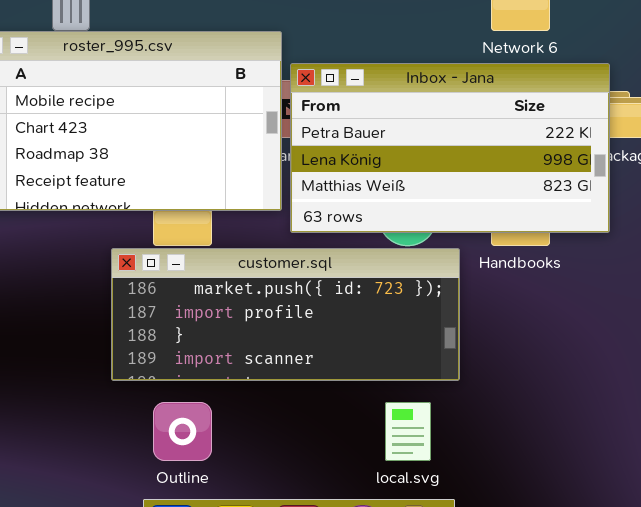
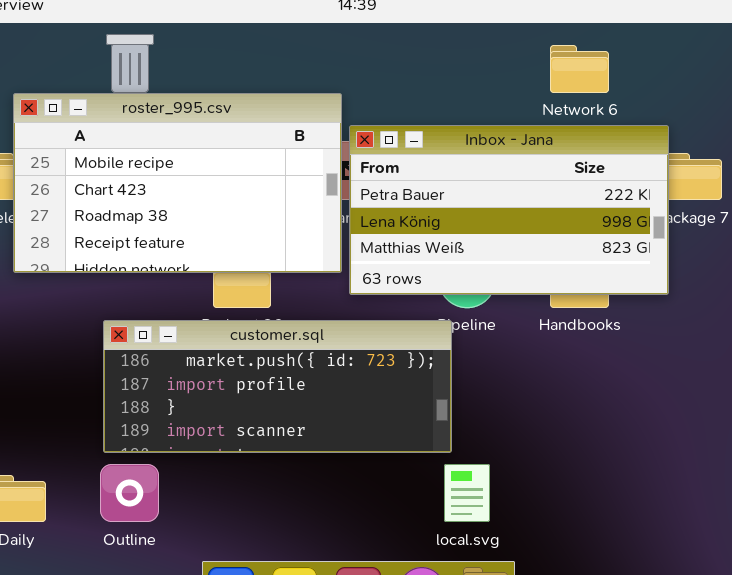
customer.sql: [111,248,460,381] -> [103,320,452,453], moved
Outline: [153,402,212,461] -> [100,464,159,522], moved

